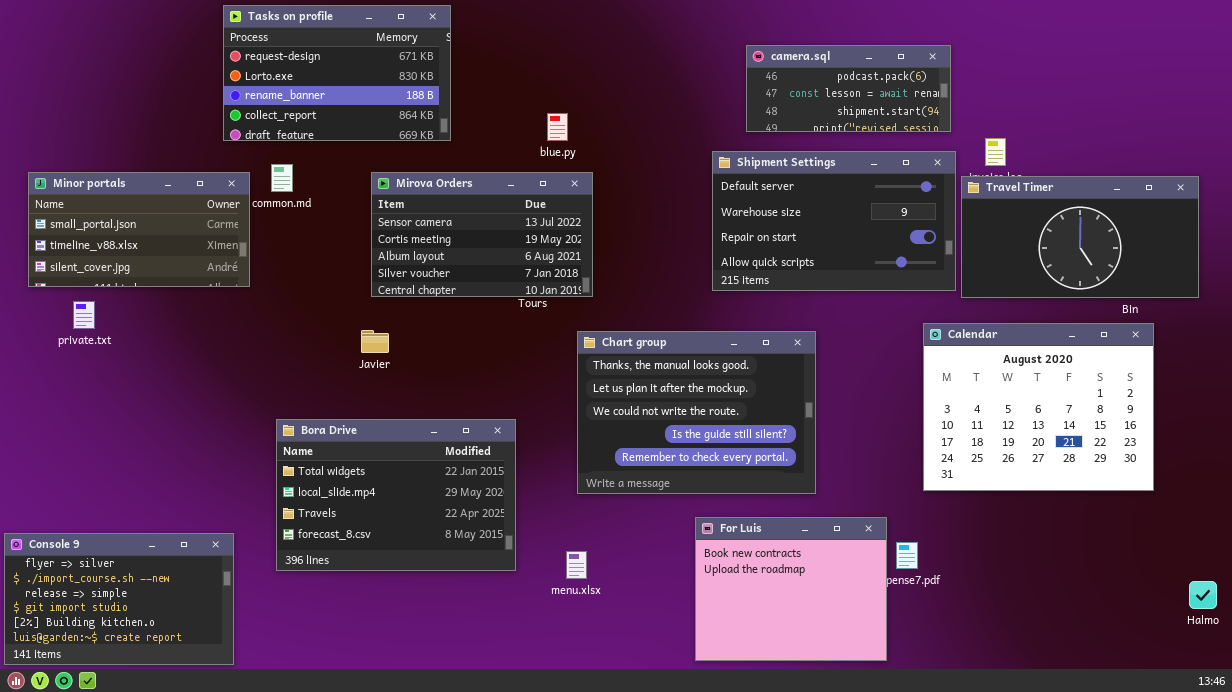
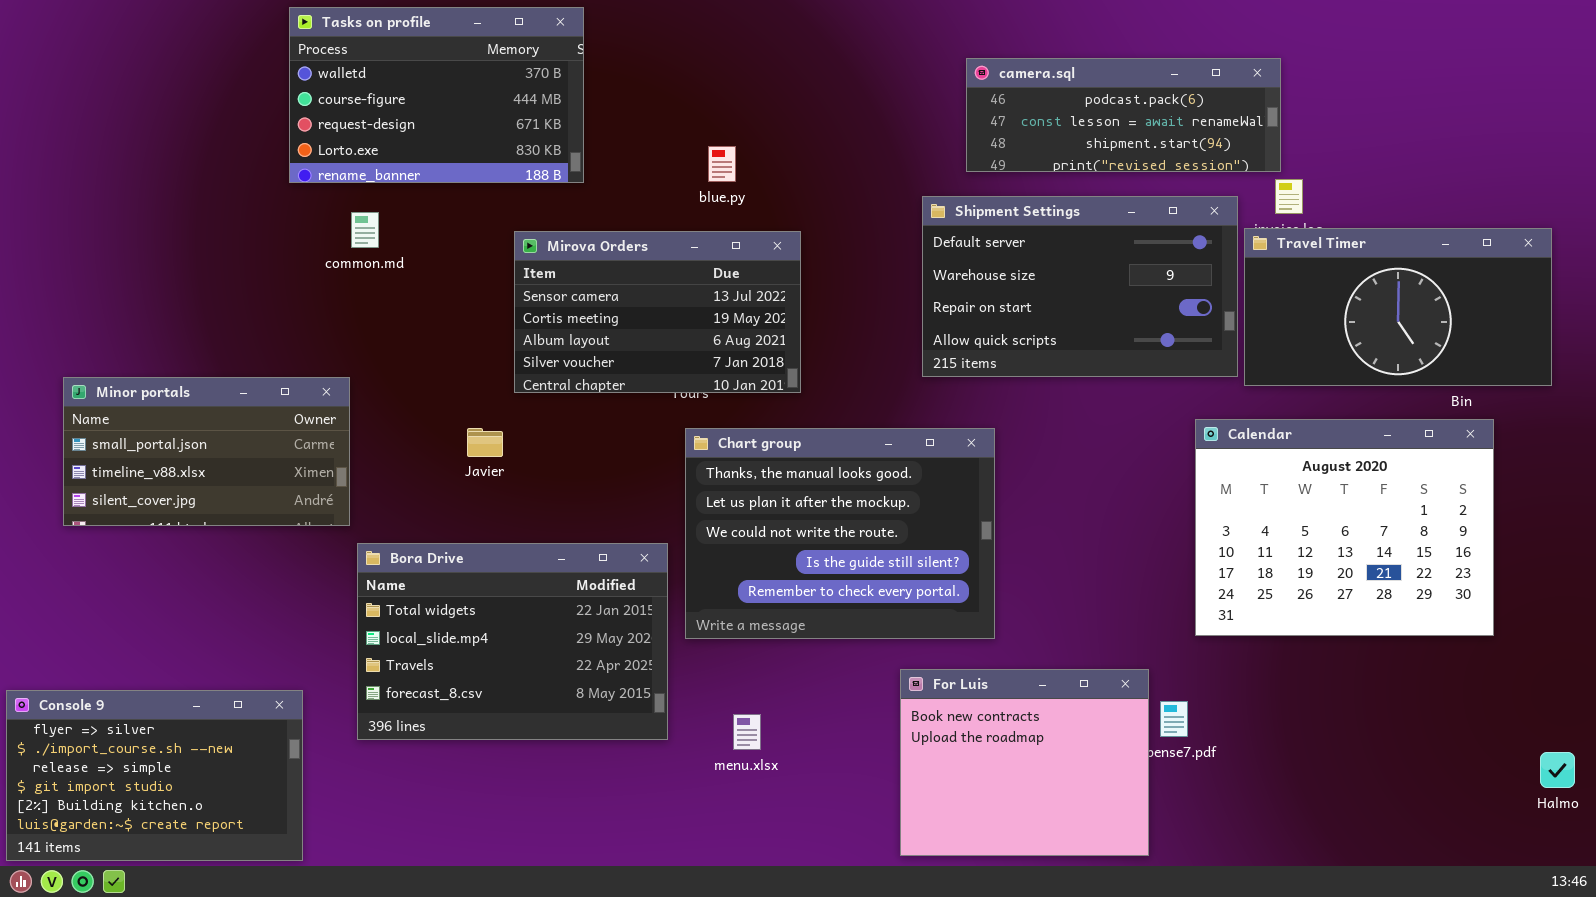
Tasks on profile: [223,5,451,141] -> [289,7,584,183], scrolled up 2 rows
camera.sql: [746,45,951,132] -> [966,58,1281,172], resized
Minor portals: [28,172,250,287] -> [63,377,350,526], moved
Mirova Orders: [371,172,593,297] -> [514,231,801,393], moved
Chart group: [577,331,816,494] -> [685,428,995,639], moved

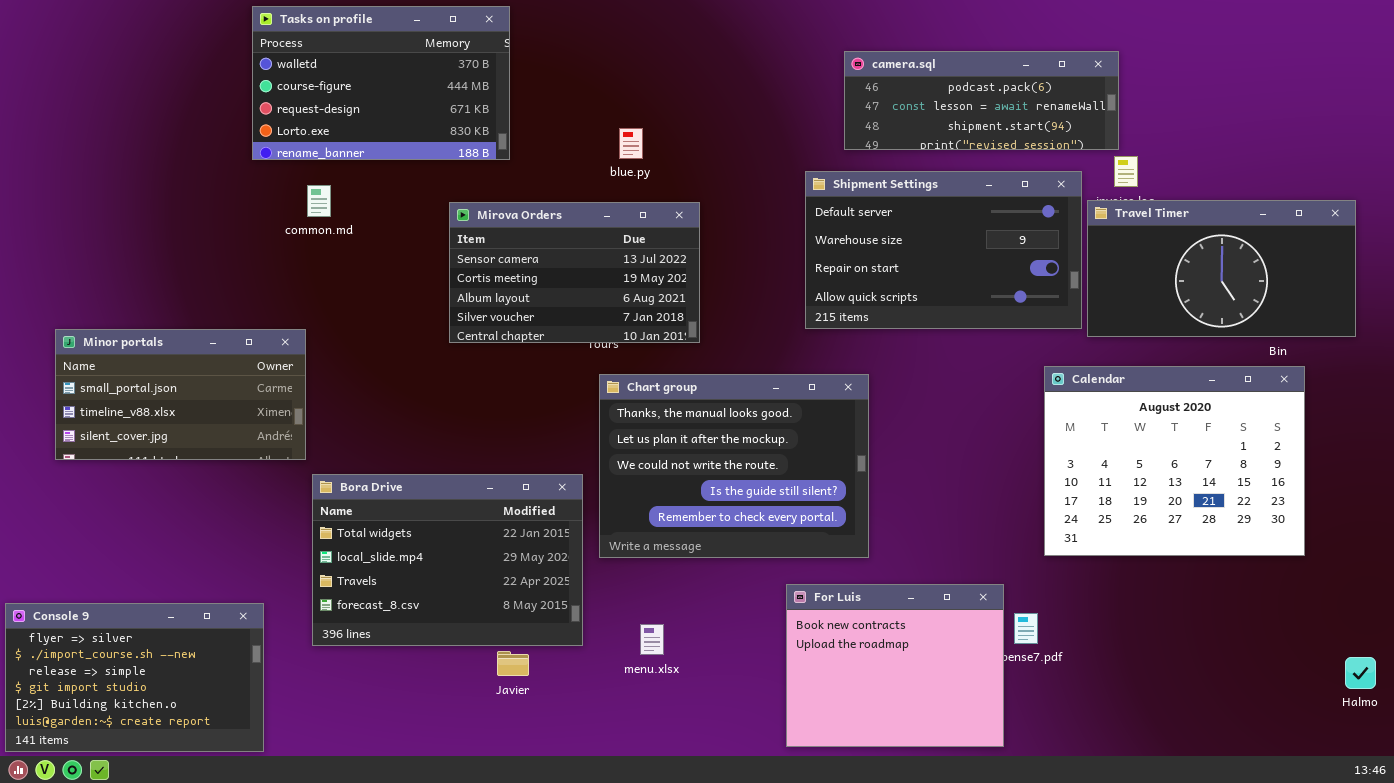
Javier: [467,428,503,457] -> [497,651,529,676], moved

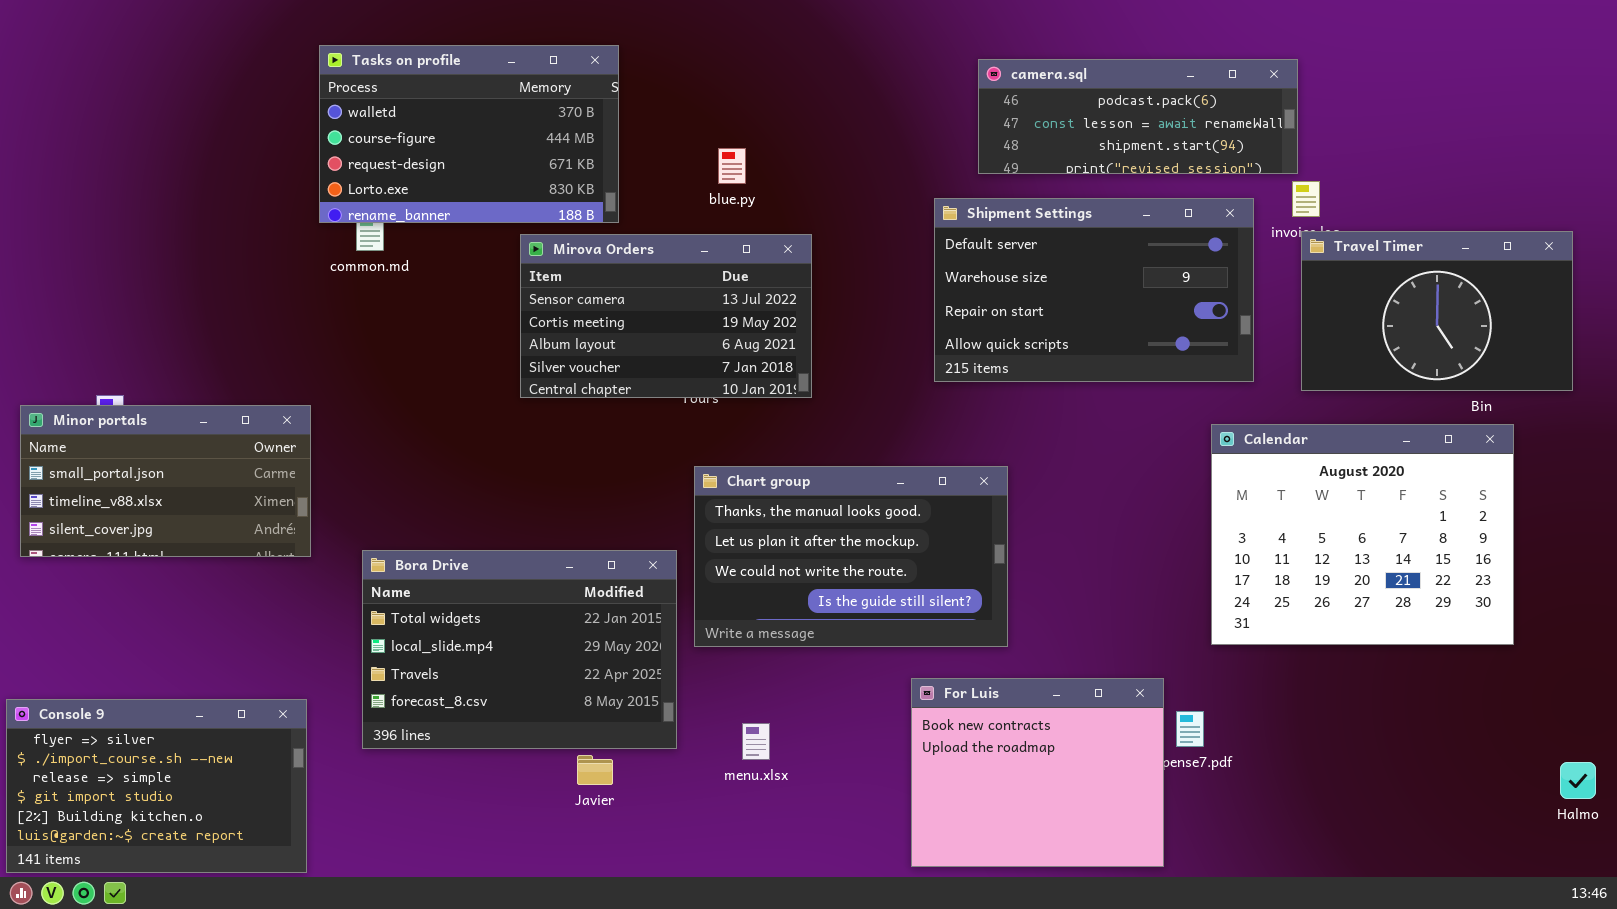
Tasks on profile: [252,6,510,160] -> [319,45,619,223], moved
Travel Timer: [1087,200,1356,337] -> [1301,231,1573,391], resized
Minor portals: [55,329,306,460] -> [20,405,311,557], moved
Chart group: [599,374,869,558] -> [694,466,1008,647], resized

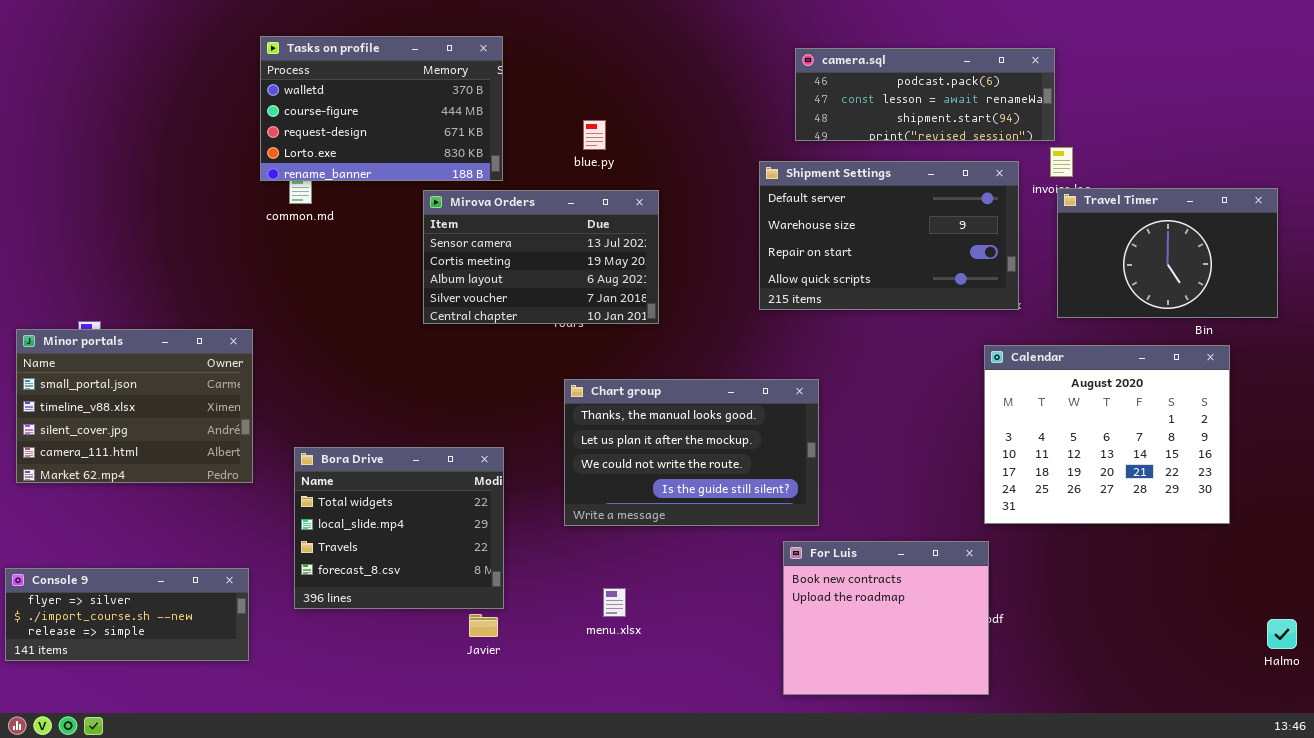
Minor portals: [20,405,311,557] -> [16,329,253,483], resized
Bora Drive: [362,550,677,749] -> [294,447,504,609], resized
For Luis: [911,678,1164,867] -> [783,541,989,695], moved
Console 9: [6,699,307,873] -> [5,568,249,661], resized

